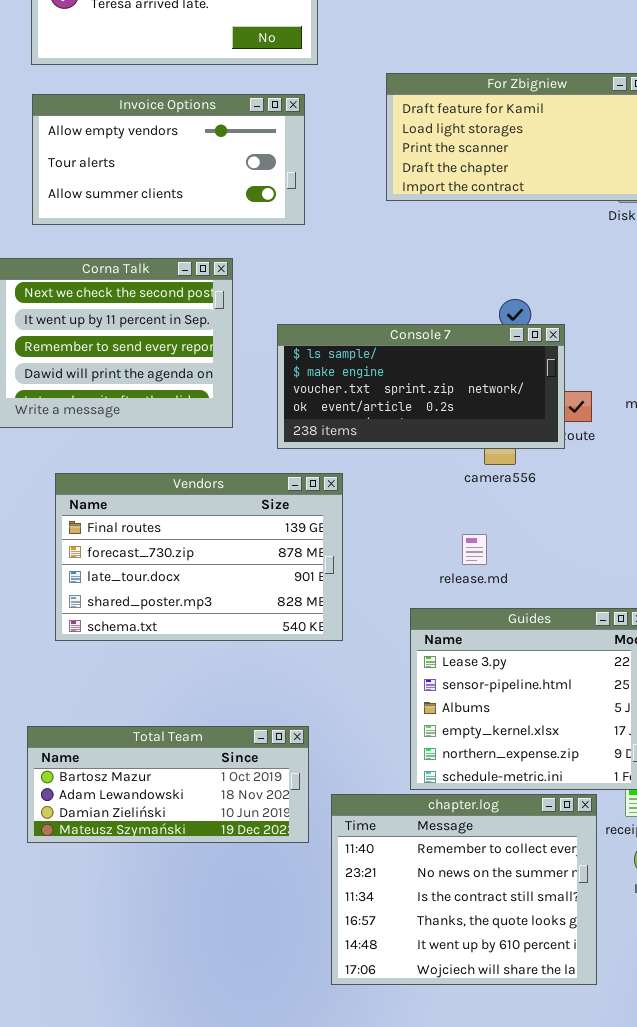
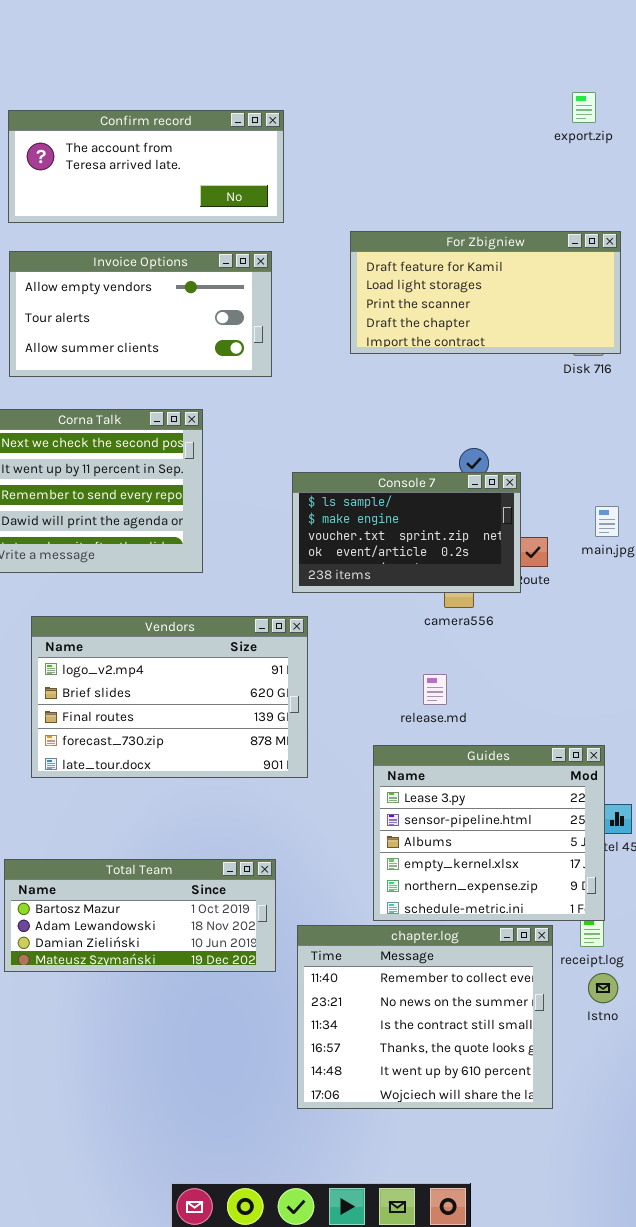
Console 7: [277,324,565,449] -> [292,472,521,593], resized
Vendors: [55,473,343,641] -> [31,616,308,778], scrolled up 2 rows

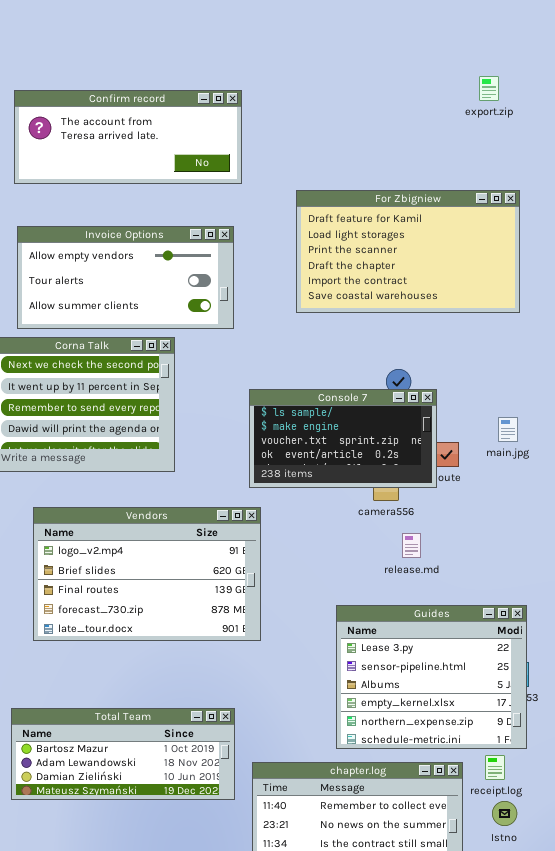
For Zbigniew: [350,231,621,354] -> [296,190,520,313], resized
Invoice Options: [9,251,272,377] -> [17,226,234,329], moved
release.md: [423,674,447,705] -> [402,533,421,558], moved
Guides: [373,745,605,921] -> [336,605,527,749], moved

